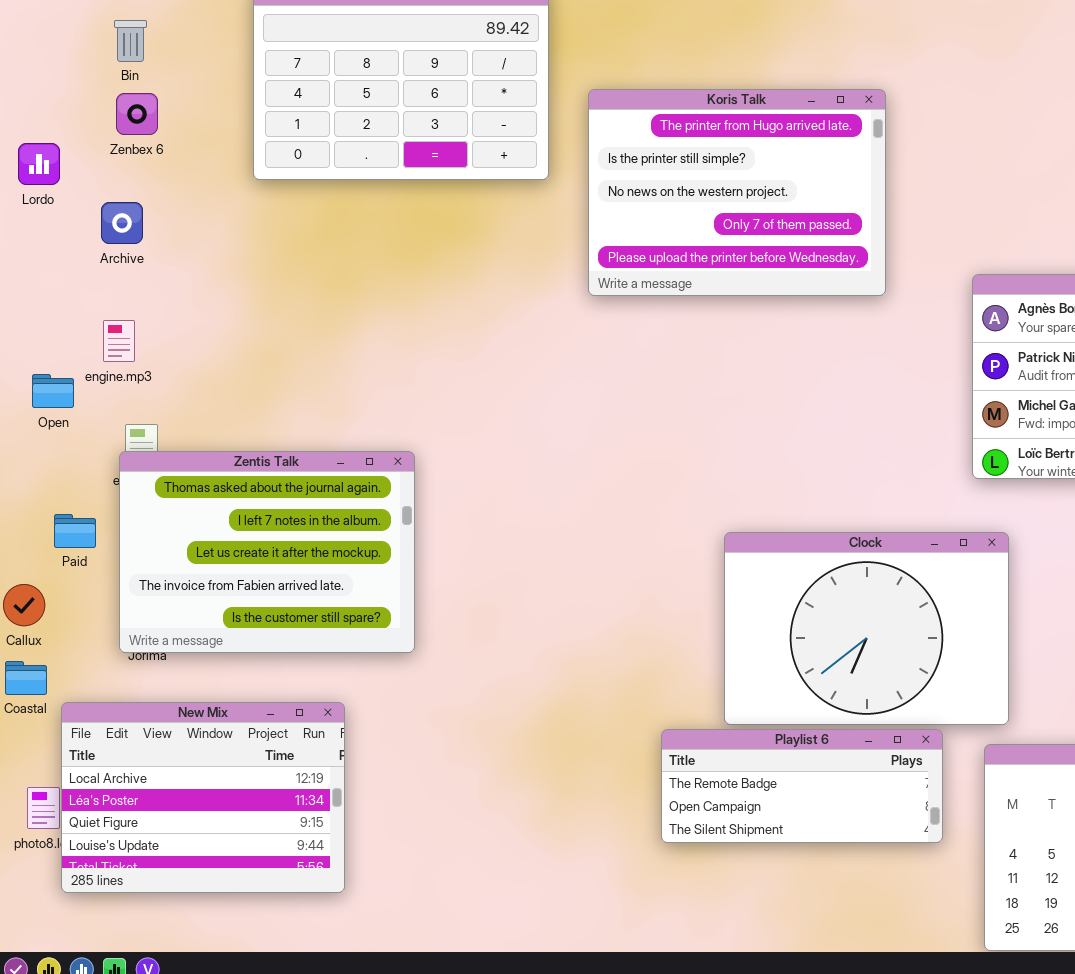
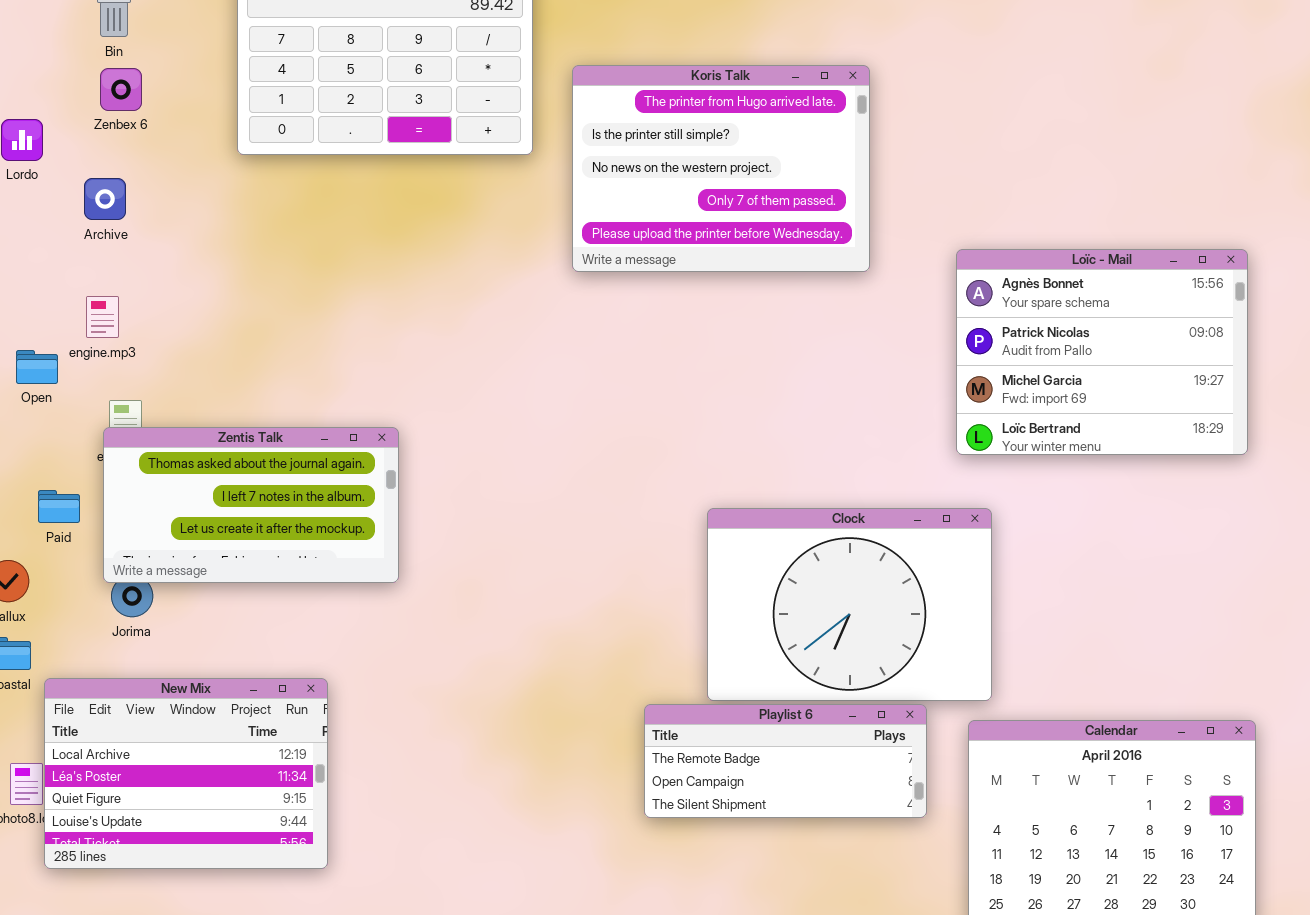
Zentis Talk: [119,451,415,653] -> [103,427,399,583], resized

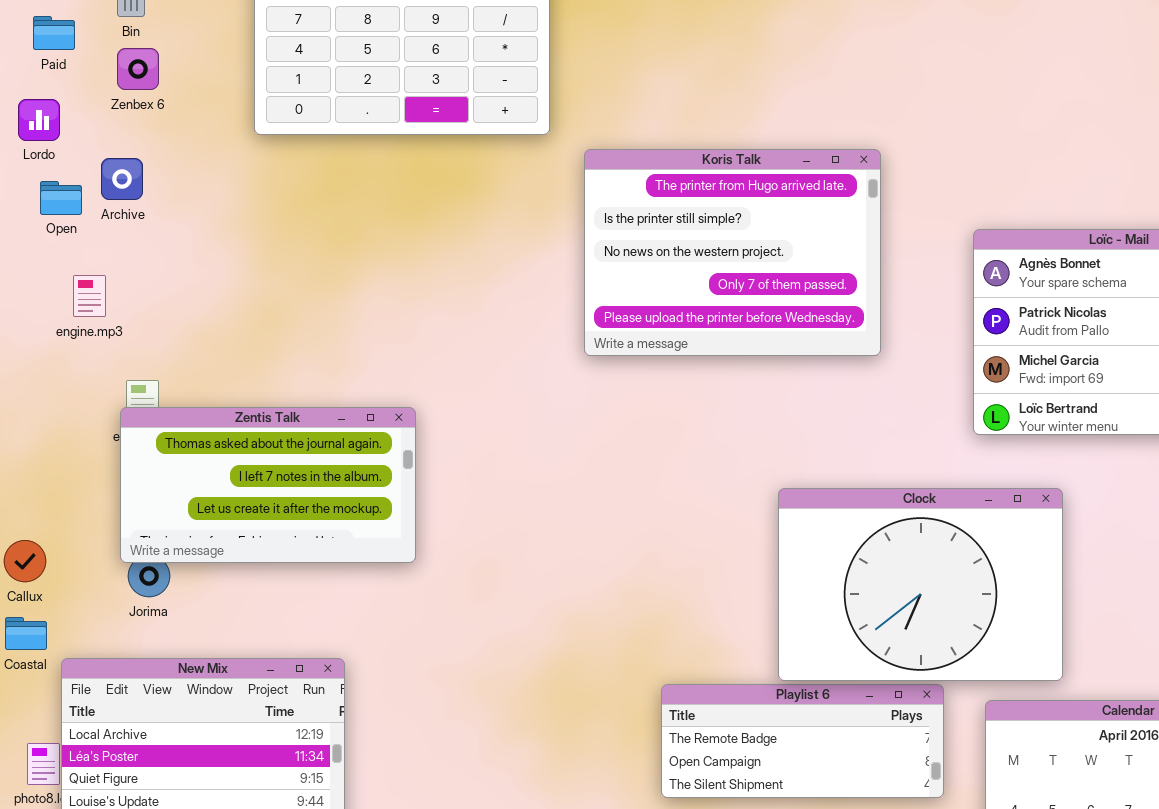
Koris Talk: [572,65,870,272] -> [584,149,881,356], moved
engine.mp3: [86,296,119,338] -> [73,275,106,317], moved
Open: [16,350,58,384] -> [40,181,82,215], moved
Paid: [38,490,80,523] -> [33,16,75,50], moved
Clock: [707,508,992,701] -> [778,488,1063,681], moved

